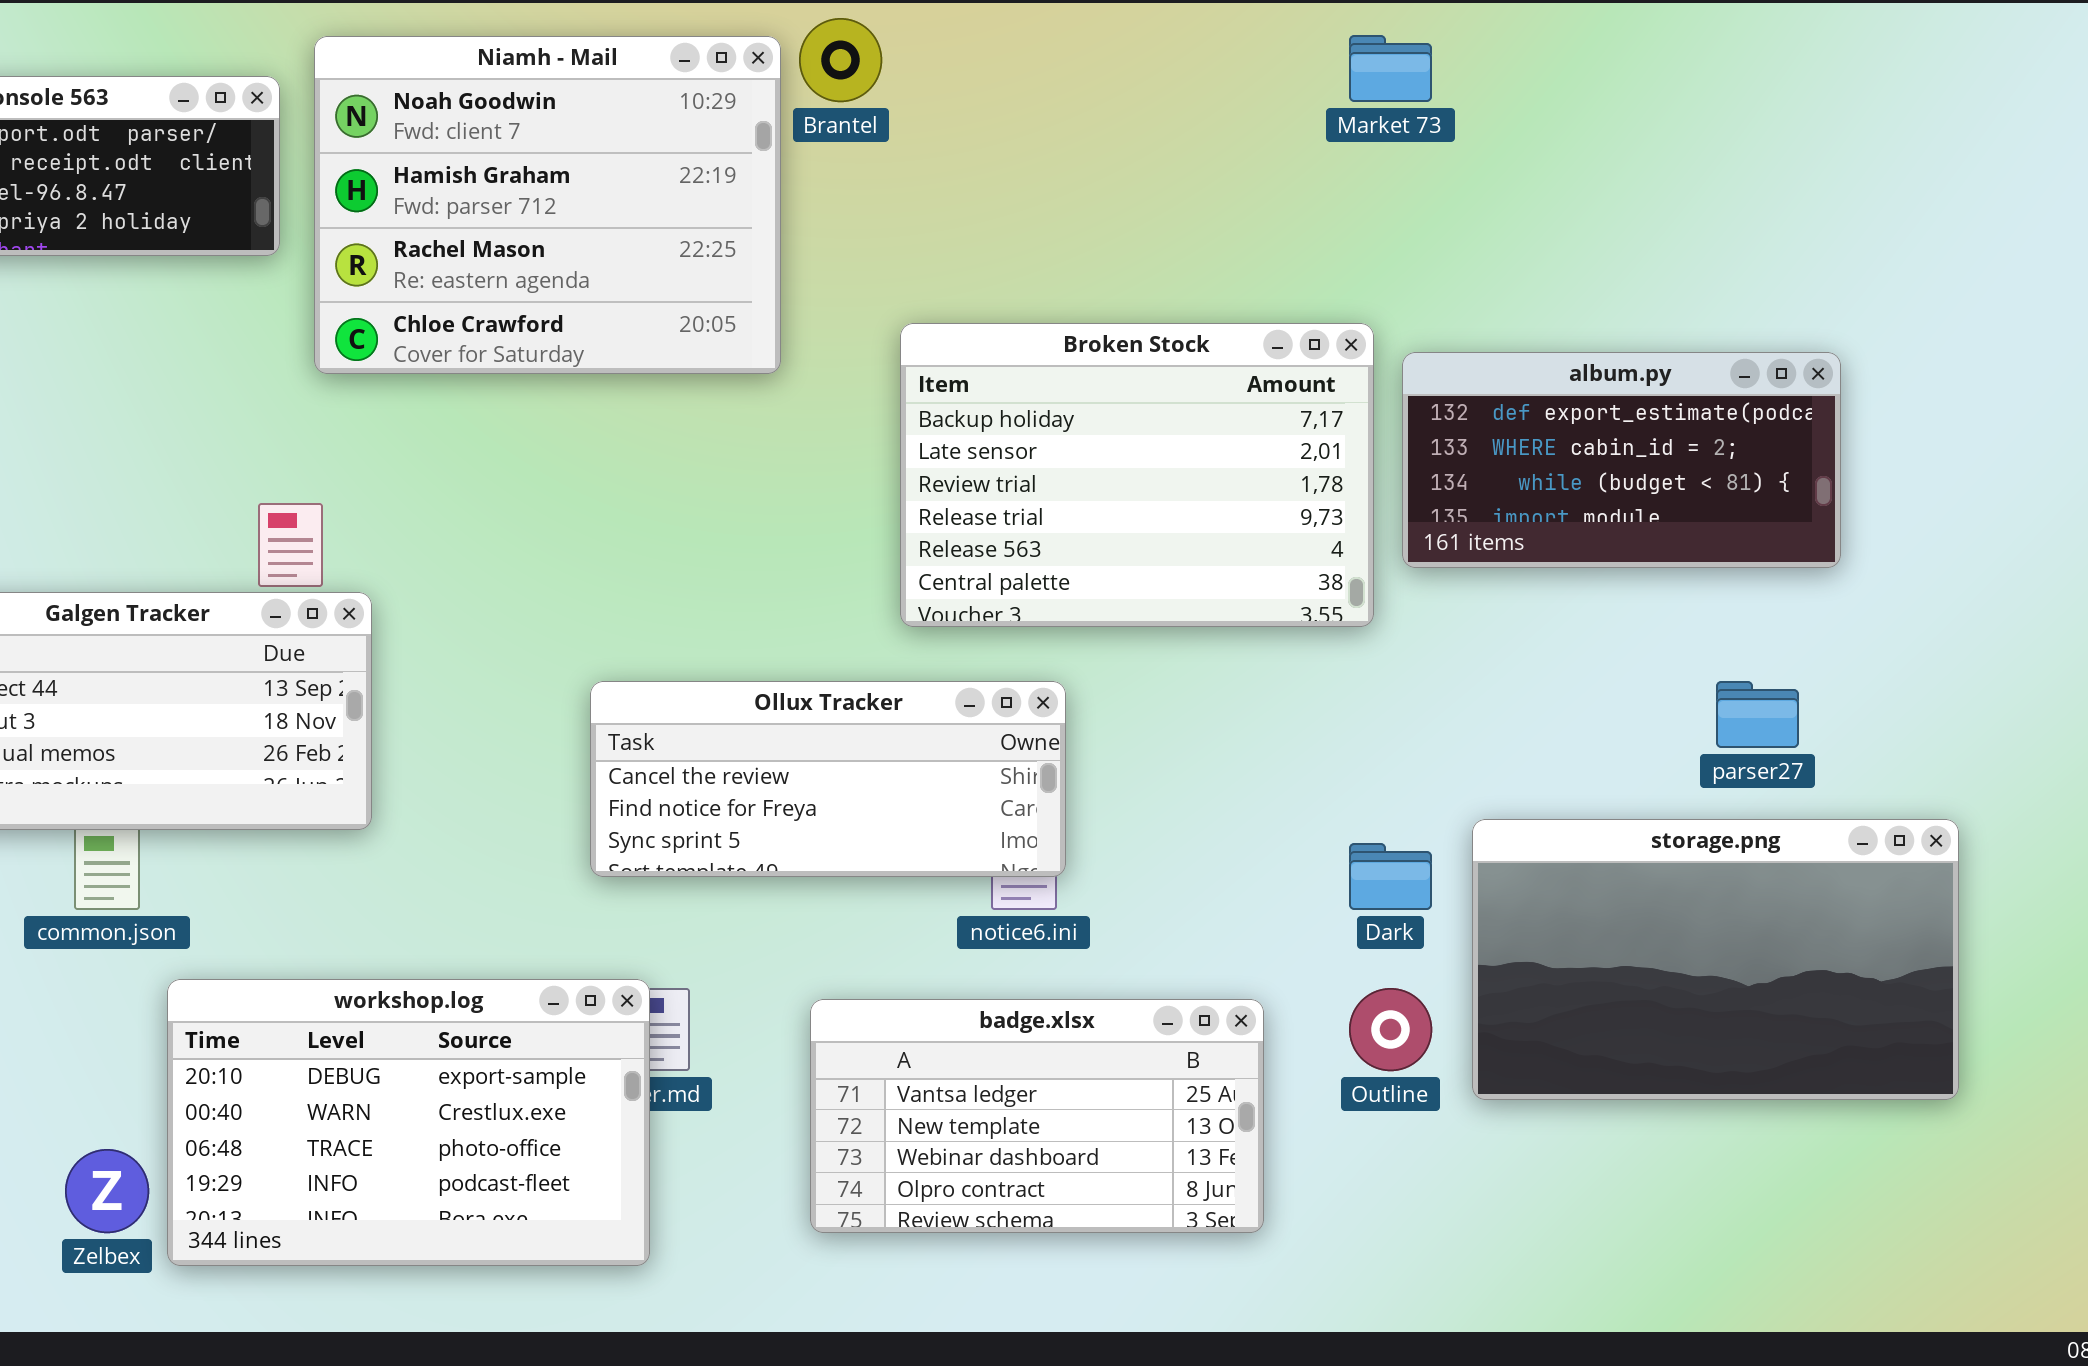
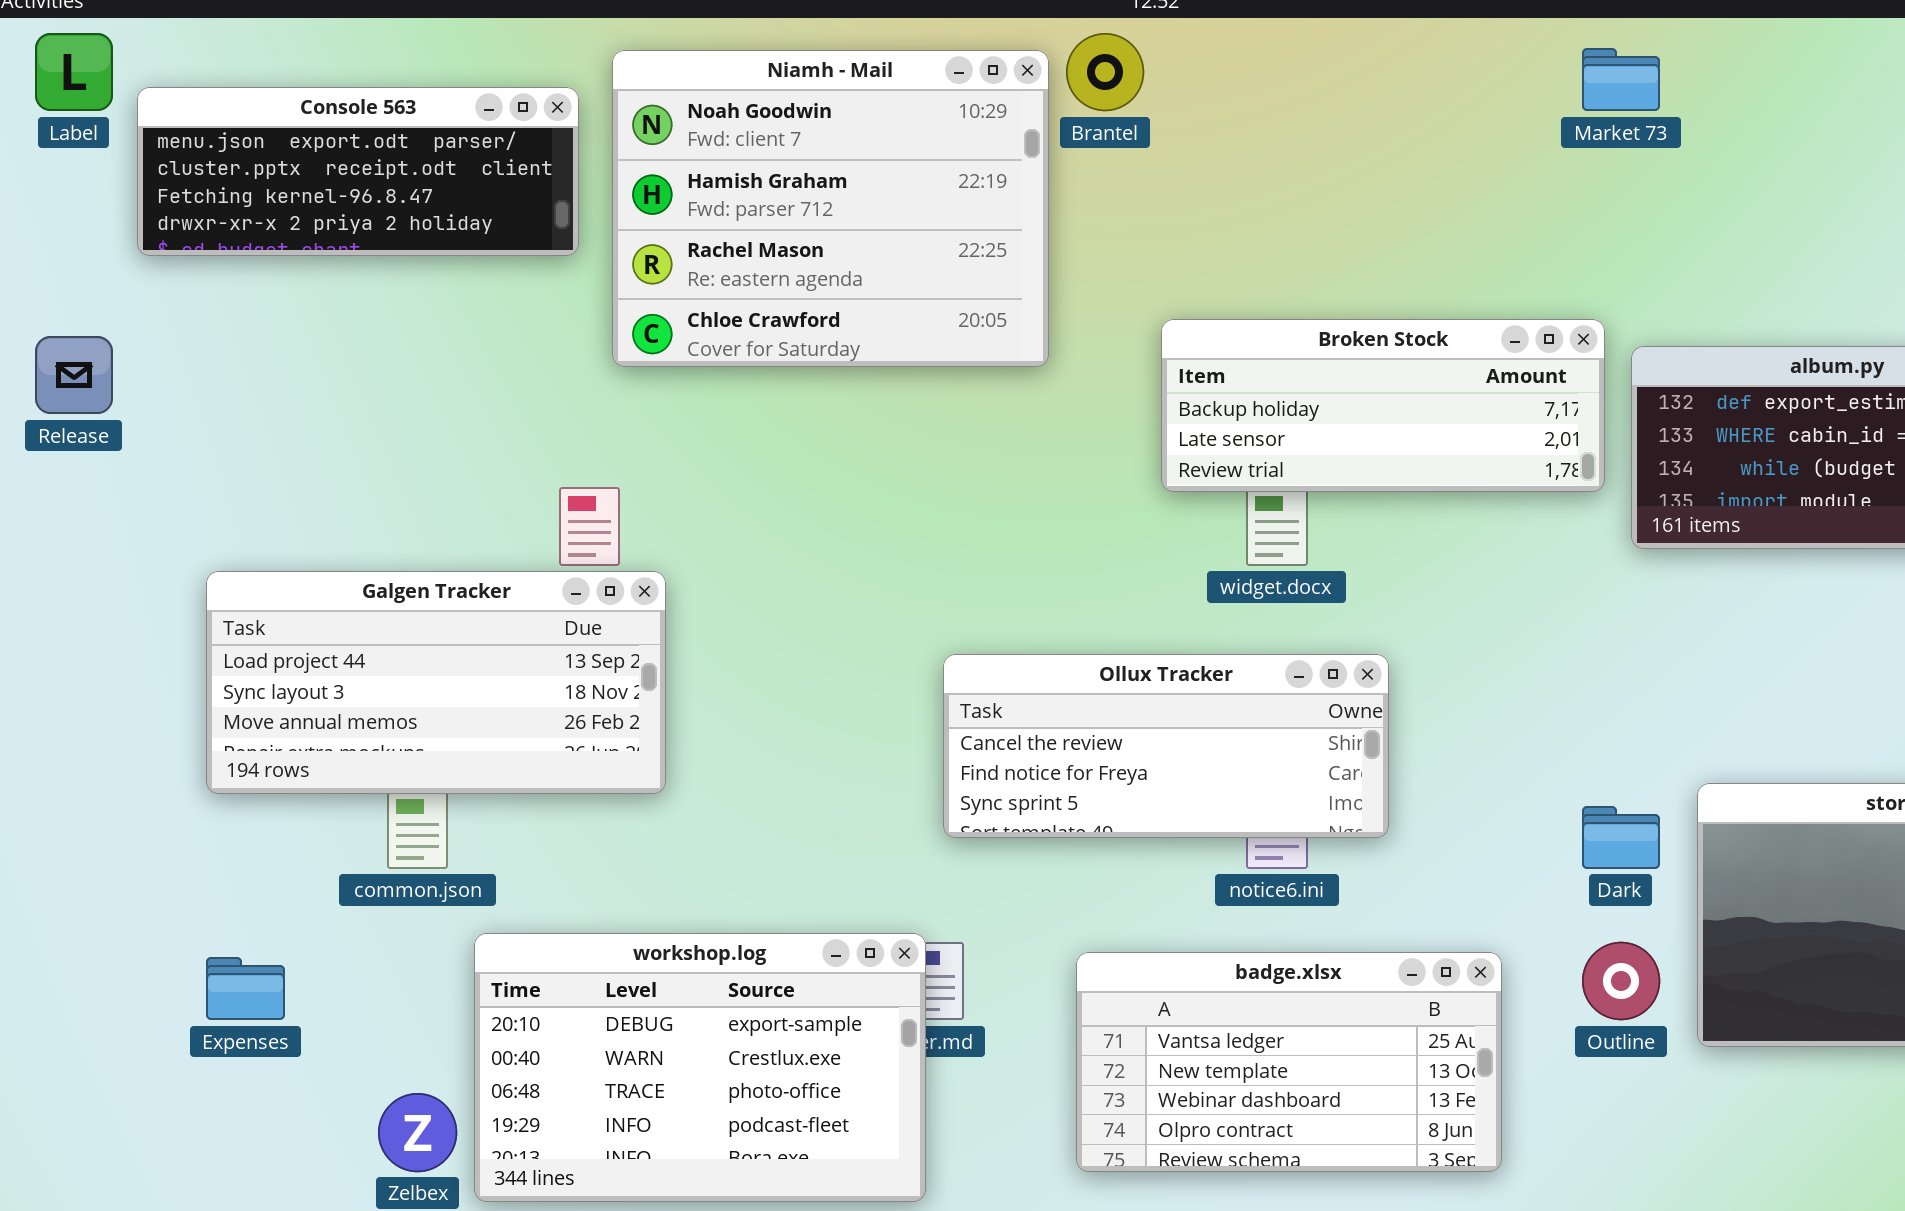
Broken Stock: [900,323,1374,627] -> [1161,319,1605,492], resized
Ollux Tracker: [590,681,1066,877] -> [943,654,1389,838], moved

